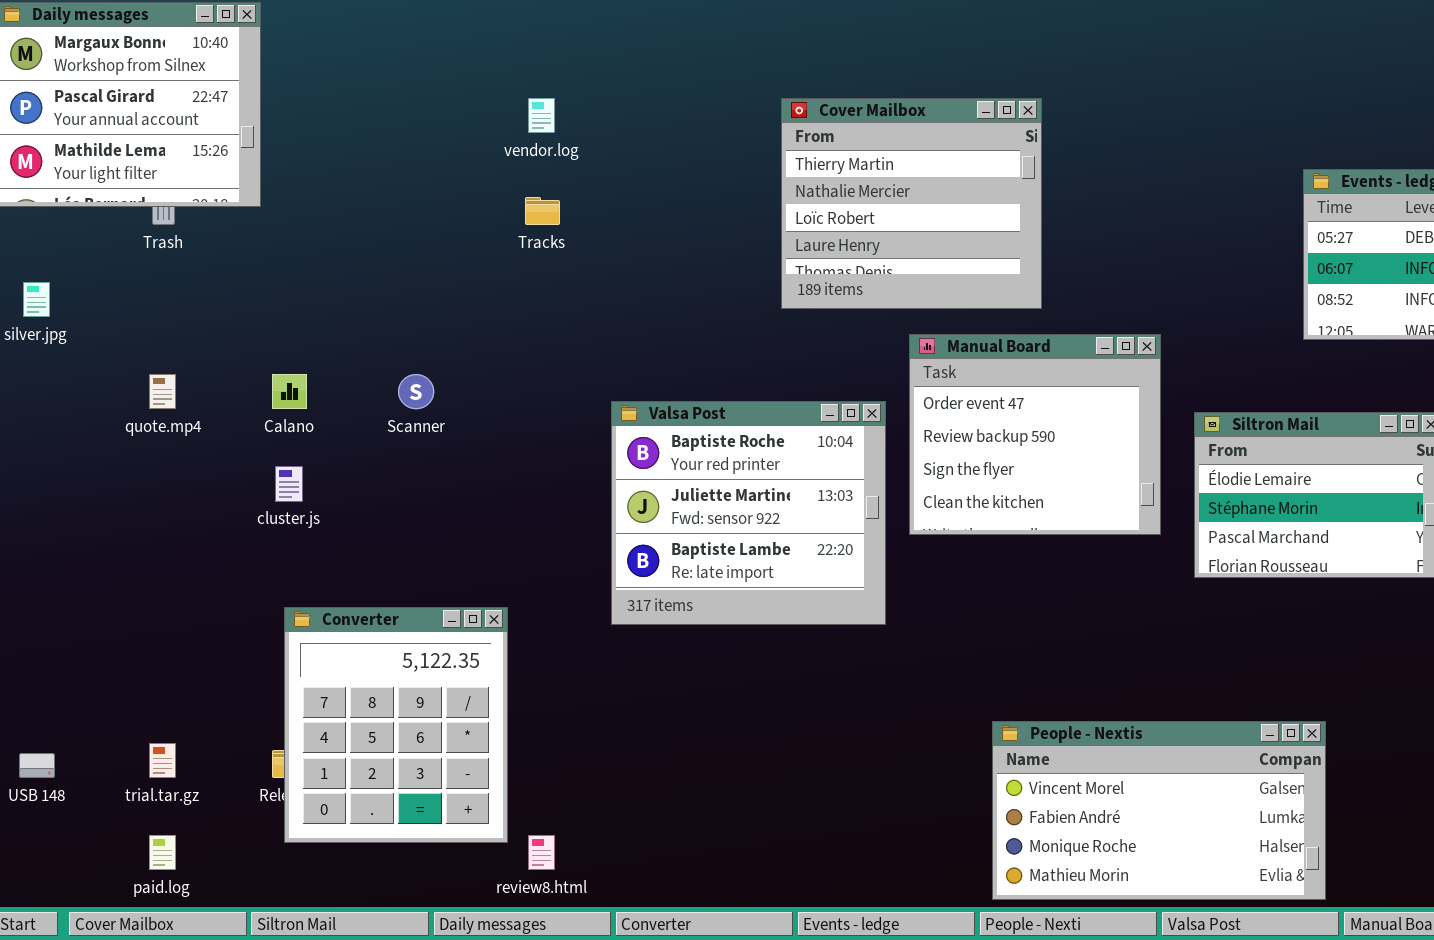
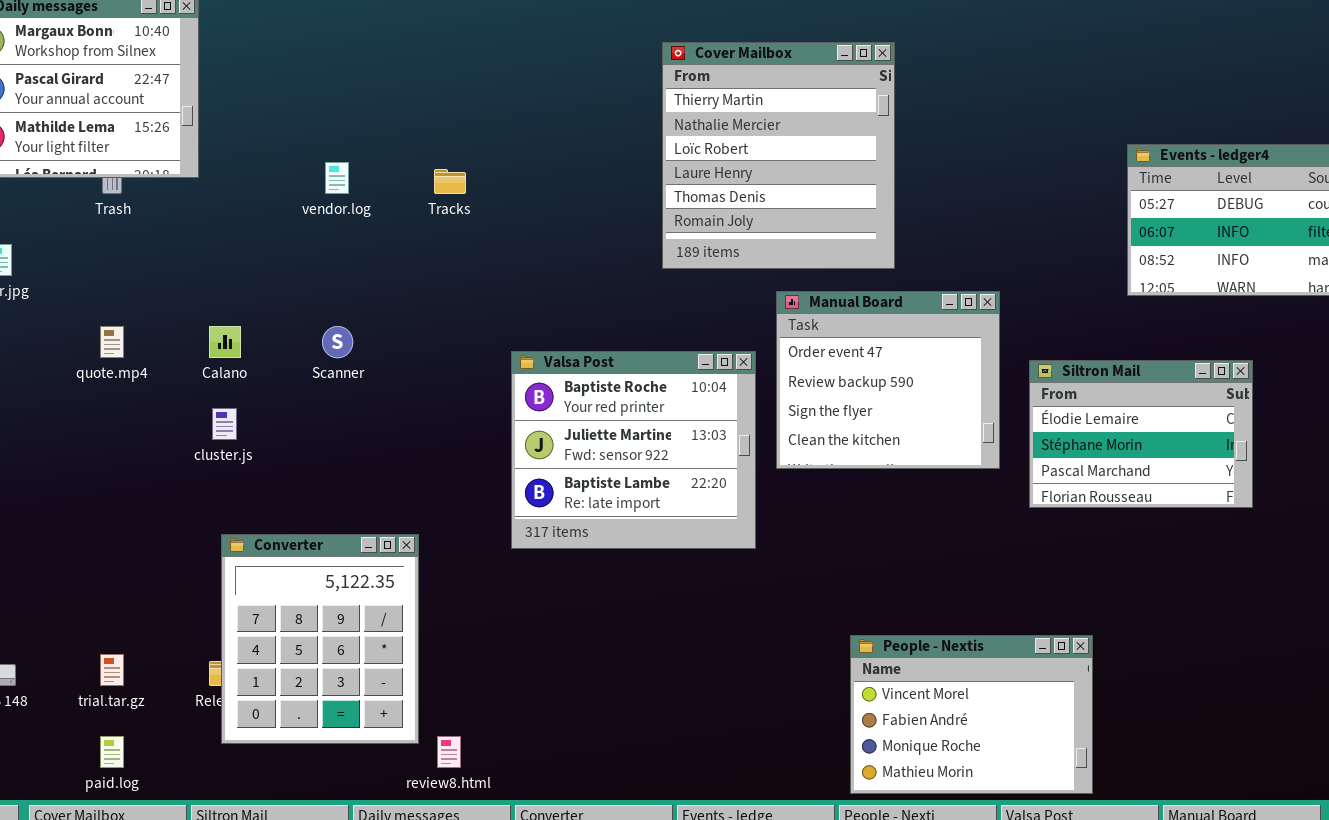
vendor.log: [528,98,555,133] -> [325,162,349,194], moved
Cover Mailbox: [781,98,1042,309] -> [662,42,895,269], resized
People - Nextis: [992,721,1326,900] -> [850,635,1093,794], resized

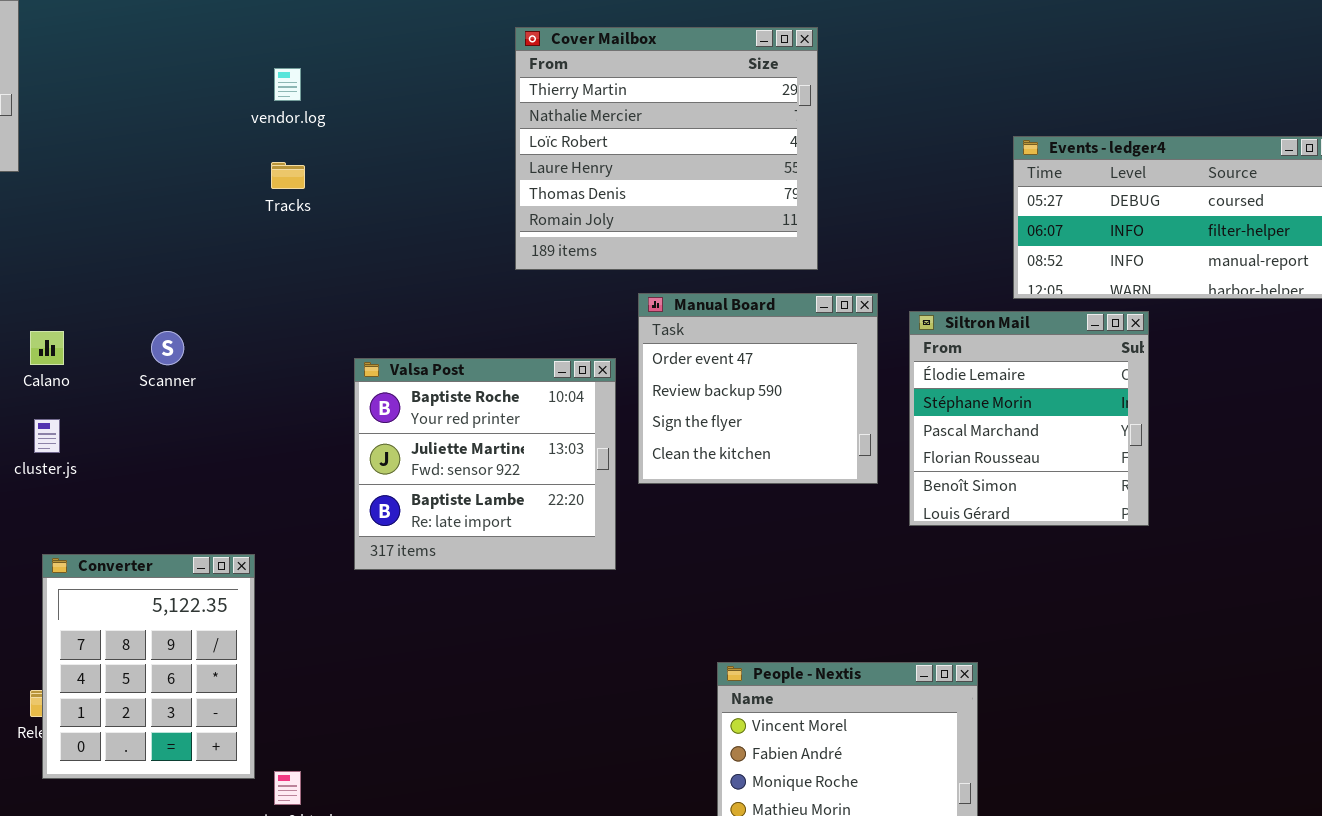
Cover Mailbox: [662,42,895,269] -> [515,27,818,270], resized
vendor.log: [325,162,349,194] -> [274,68,301,101], moved
Siltron Mail: [1029,360,1253,508] -> [909,311,1149,526], resized

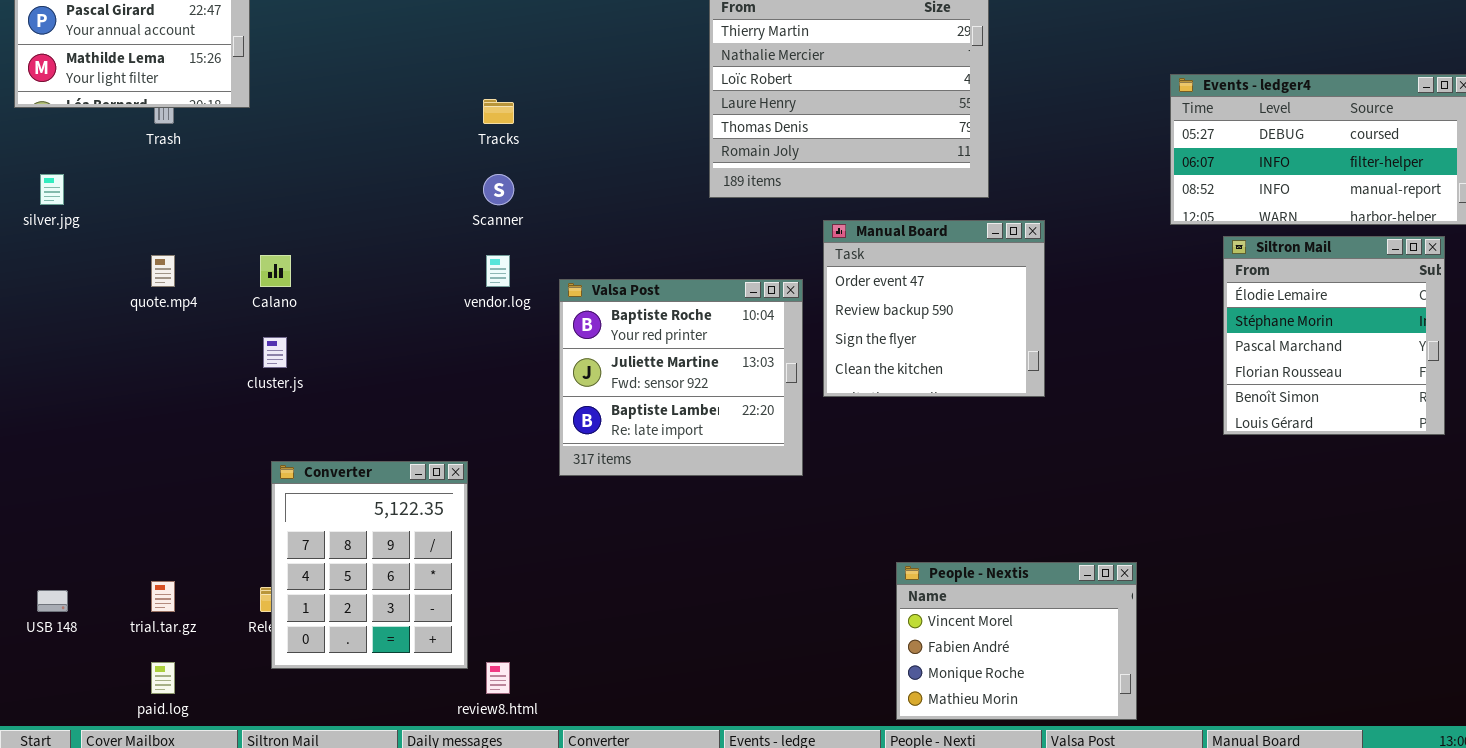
vendor.log: [274,68,301,101] -> [486,255,510,287], moved
Siltron Mail: [909,311,1149,526] -> [1223,236,1445,435], moved
Scanner: [151,331,184,365] -> [483,174,514,205], moved

